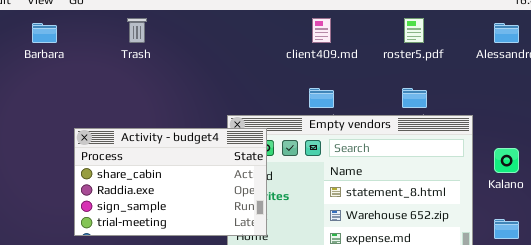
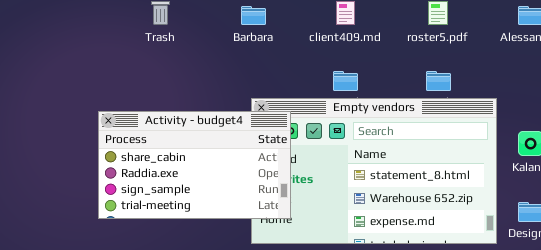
Barbara: [32,23,57,43] -> [241,6,266,25], moved

